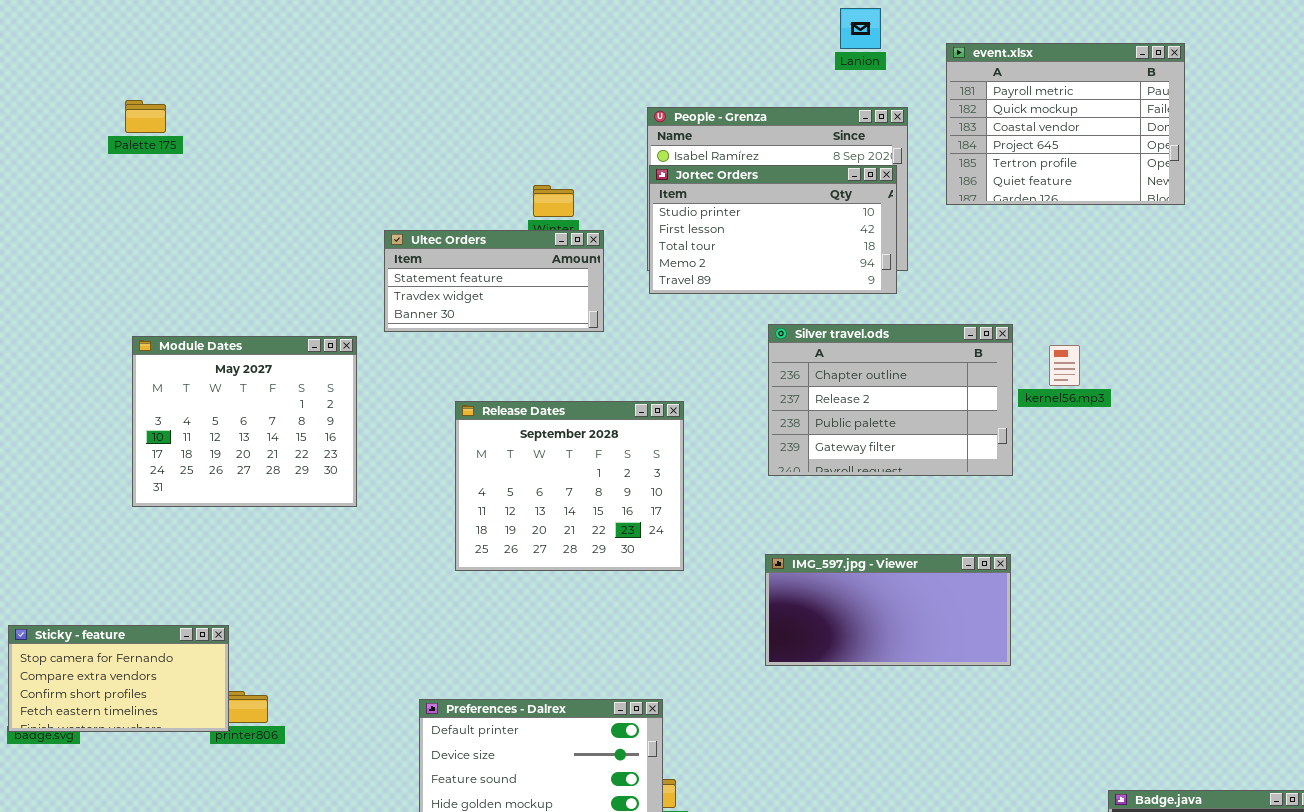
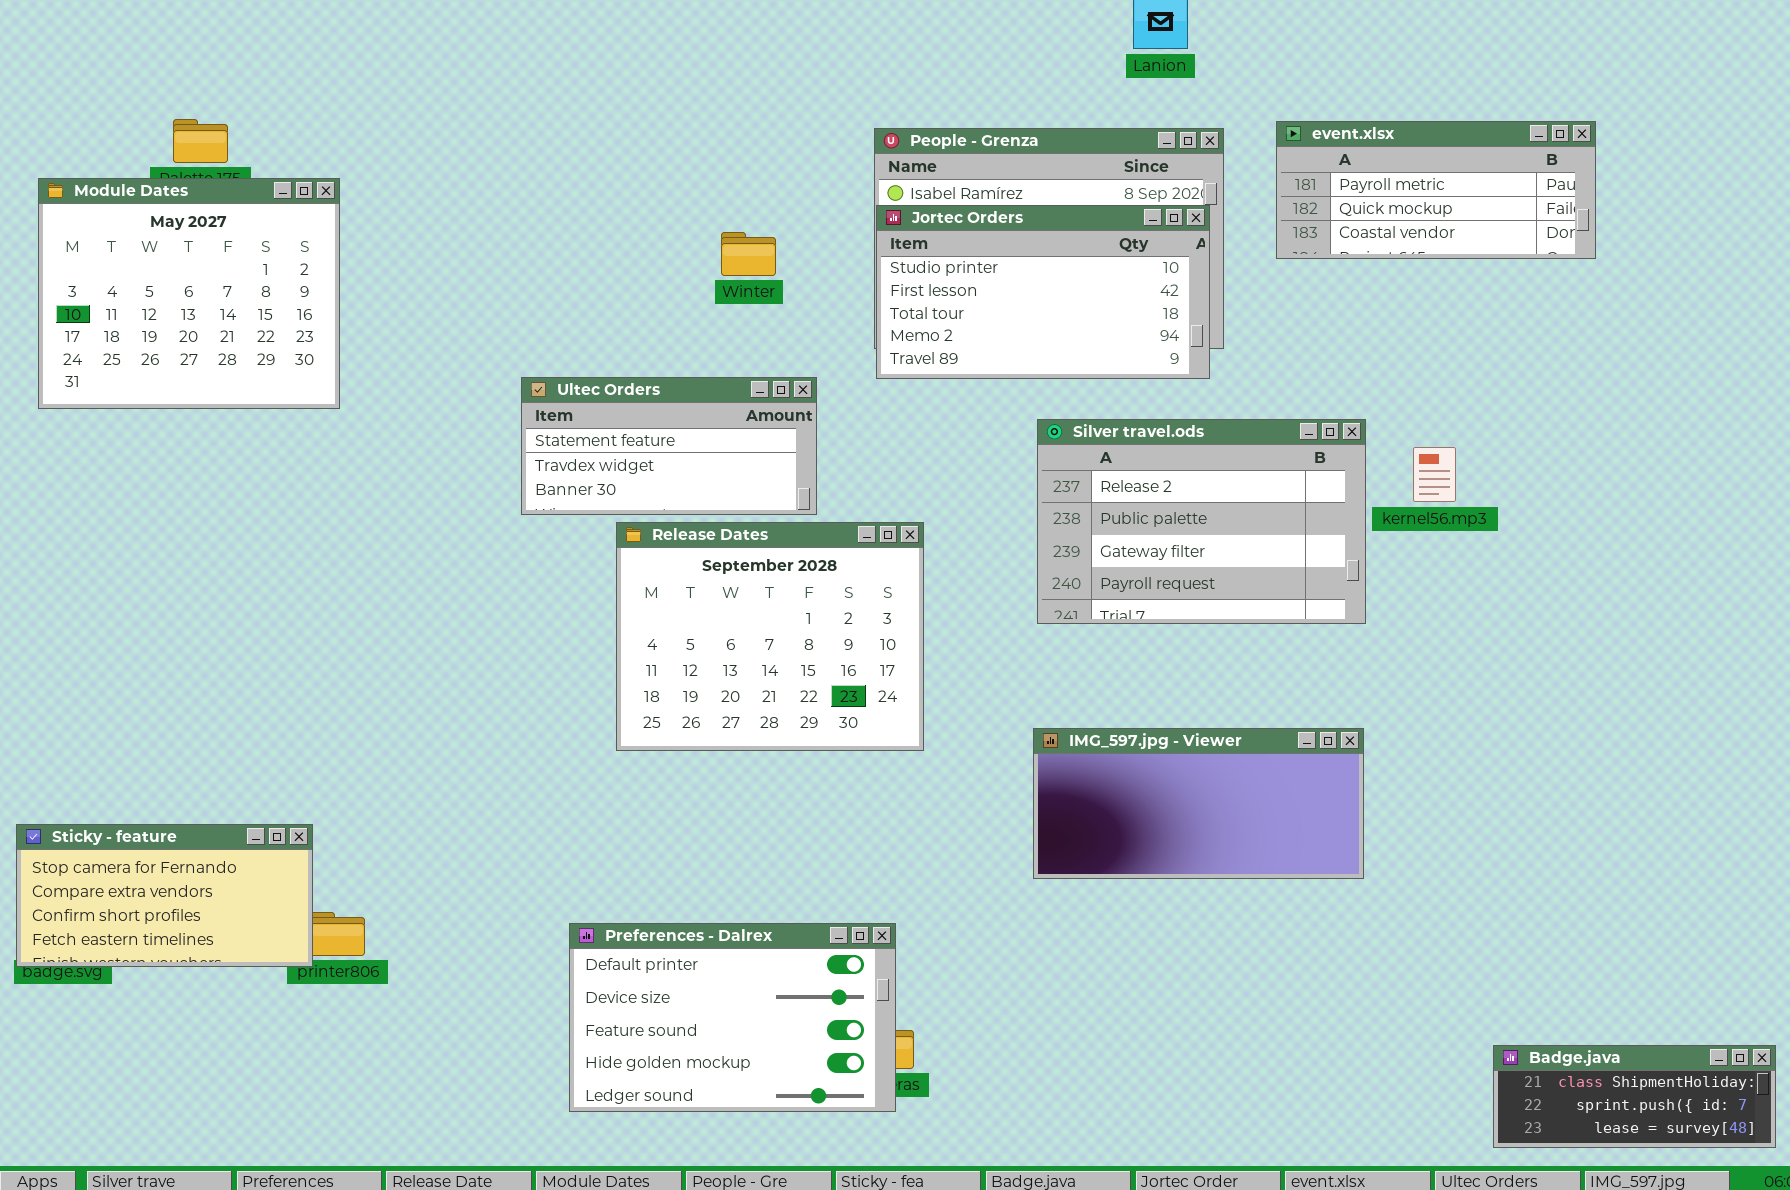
event.xlsx: [946,43,1185,205] -> [1276,121,1596,259], resized
Ultec Orders: [384,230,604,332] -> [521,377,817,515], moved
Silver travel.ods: [768,324,1013,476] -> [1037,419,1366,624], scrolled down 1 row
Module Dates: [132,336,357,507] -> [38,178,340,409], moved

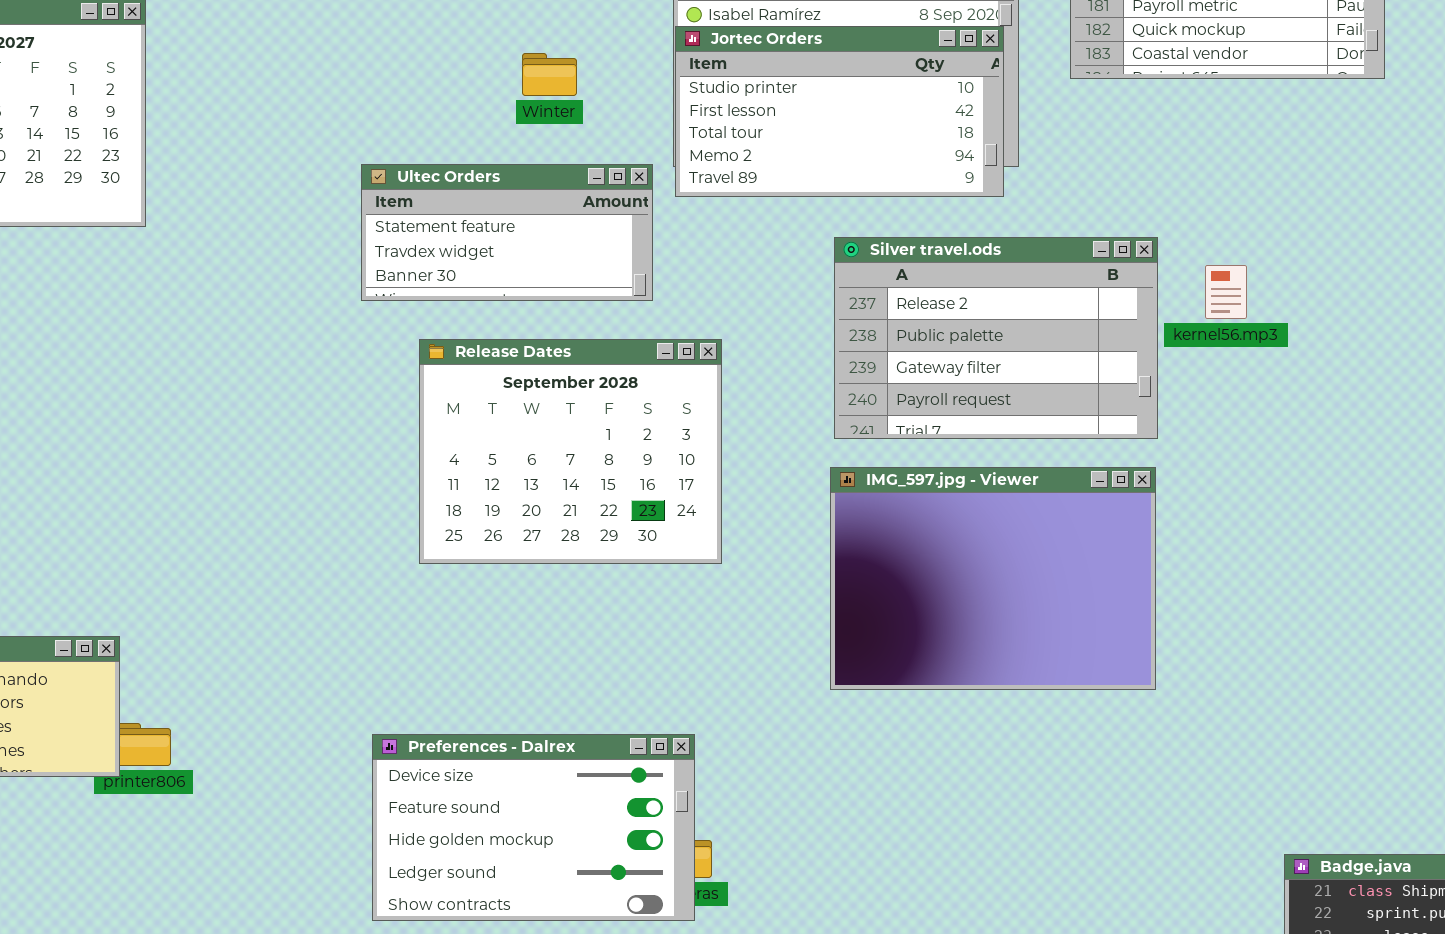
Ultec Orders: [521,377,817,515] -> [361,164,653,301], moved
IMG_597.jpg - Viewer: [1033,728,1364,879] -> [830,467,1156,690], resized
Preferences - Dalrex: [569,923,896,1112] -> [372,734,695,921], scrolled down 1 row

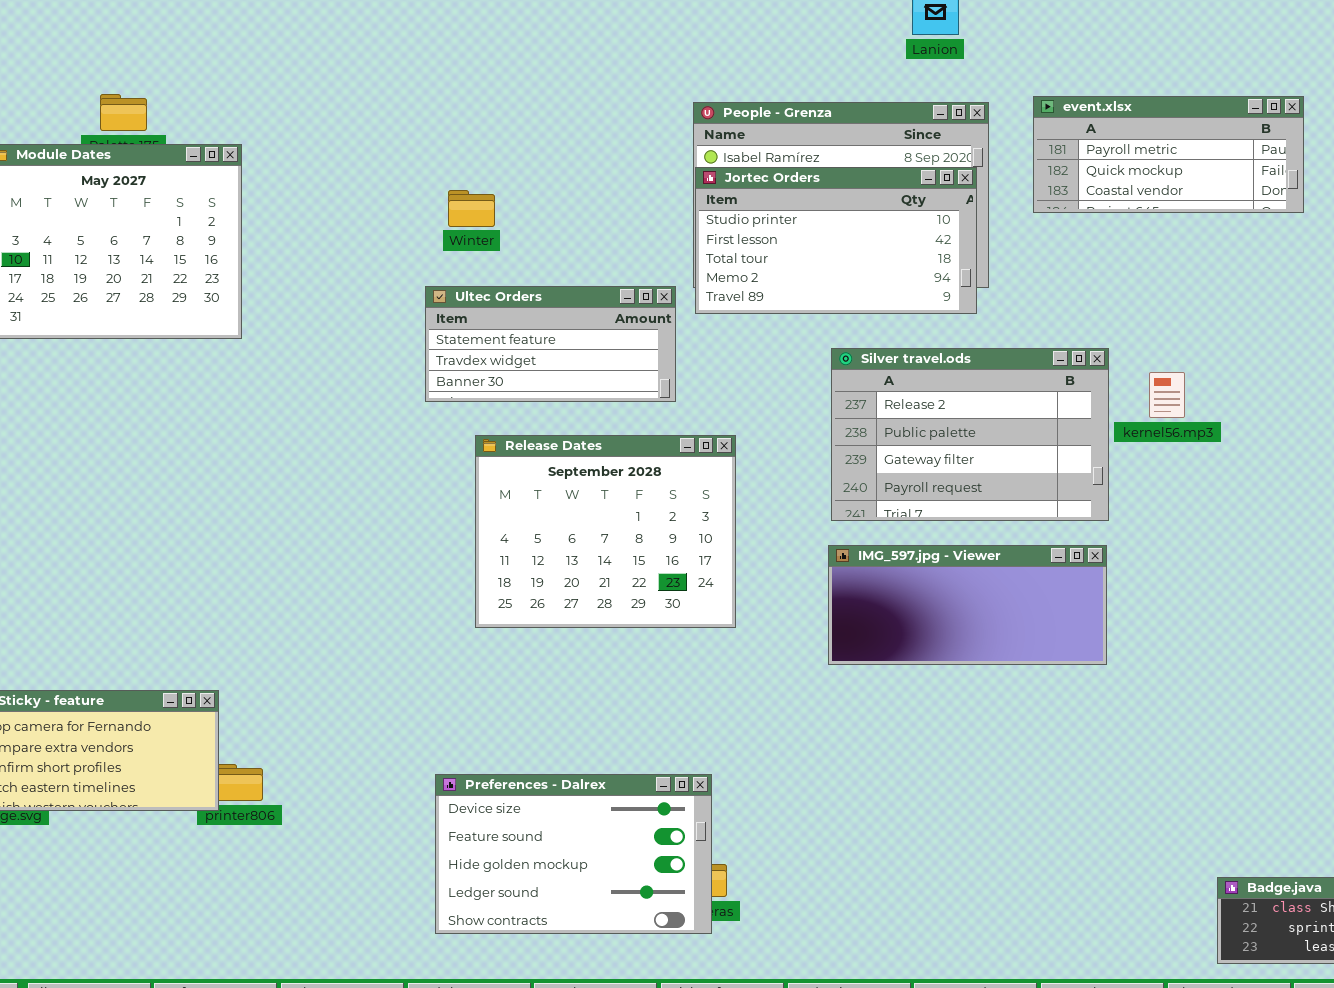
Winter: [522,53,577,96] -> [448,190,495,227], moved
IMG_597.jpg - Viewer: [830,467,1156,690] -> [828,545,1107,665], resized

